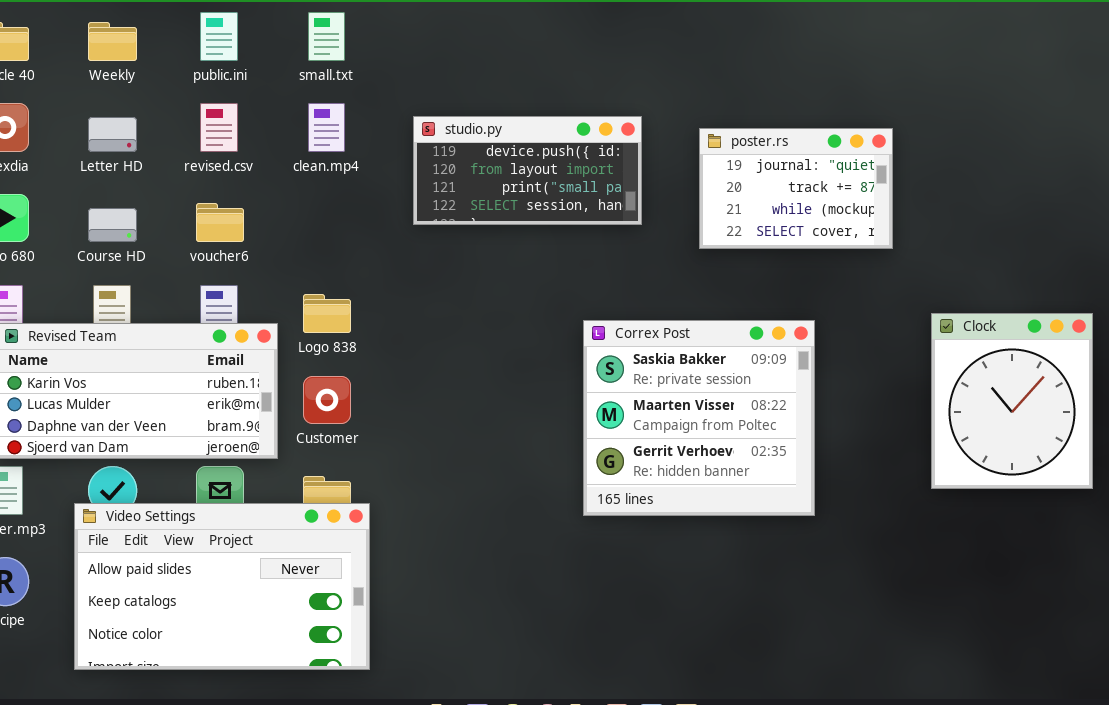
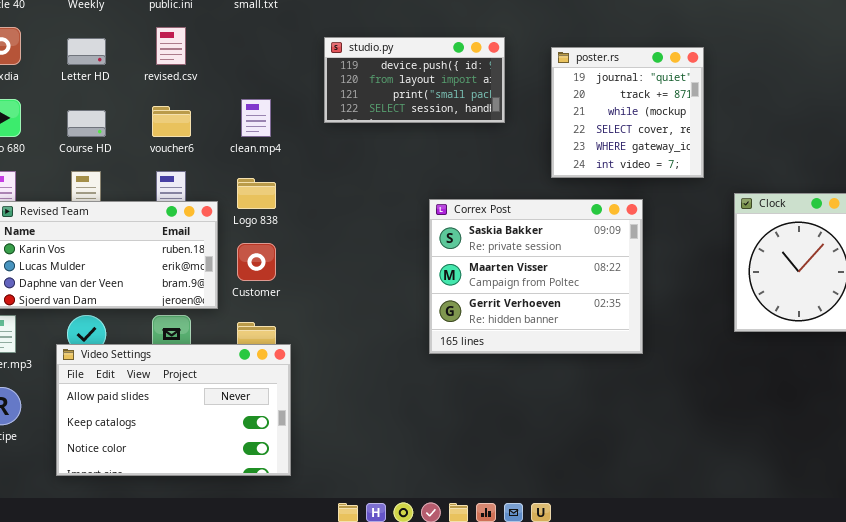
clean.mp4: [308,103,345,152] -> [241,99,271,137], moved
poster.rs: [699,128,893,249] -> [551,47,704,178], resized
Correx Post: [583,320,815,516] -> [429,199,643,354], resized

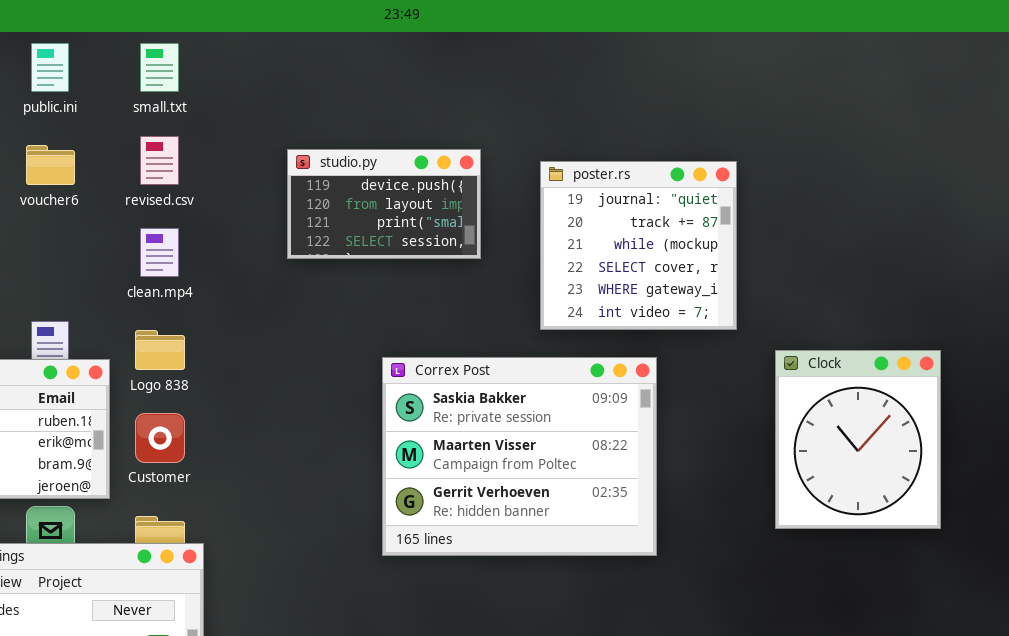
revised.csv: [156,27,186,65] -> [140,136,179,185], moved
studio.py: [324,37,505,123] -> [287,149,481,259], resized
voucher6: [152,106,191,137] -> [26,145,75,185], moved

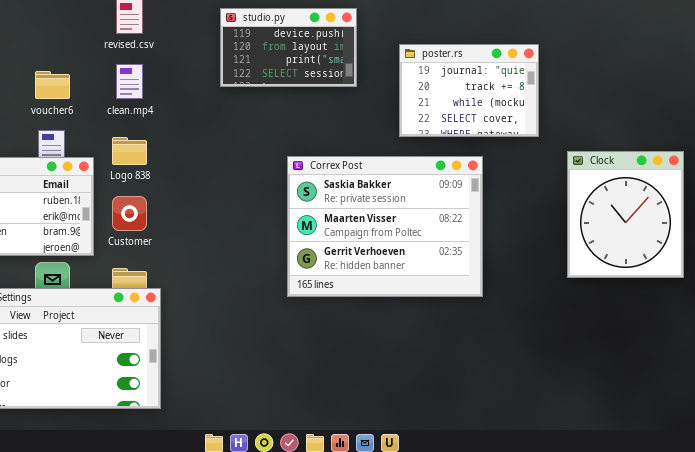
voucher6: [26,145,75,185] -> [35,71,70,99], moved
poster.rs: [540,161,737,330] -> [399,44,539,137], resized

